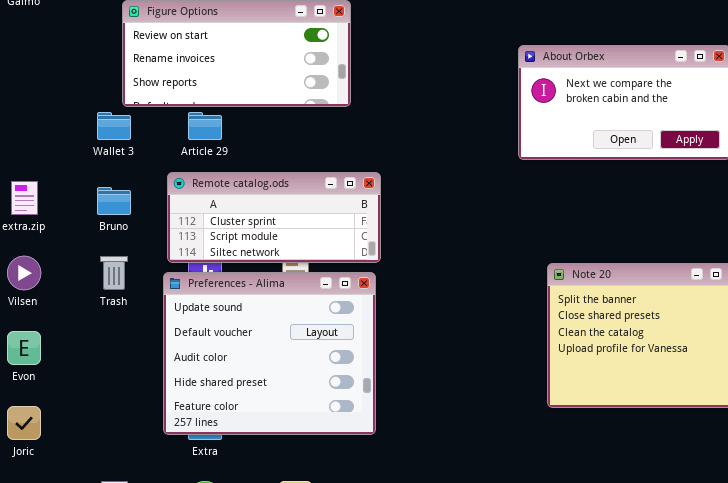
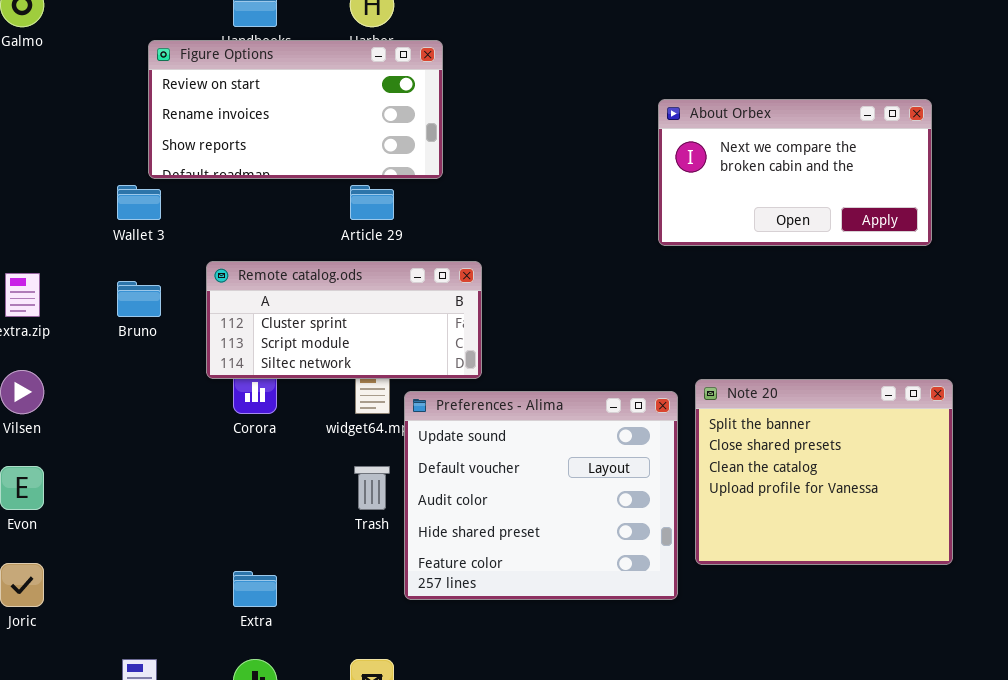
Article 29: [188,112,222,140] -> [350,185,394,220], moved
Trash: [100,256,128,290] -> [354,466,390,510], moved
Preferences - Alima: [163,272,376,435] -> [404,391,678,600], moved

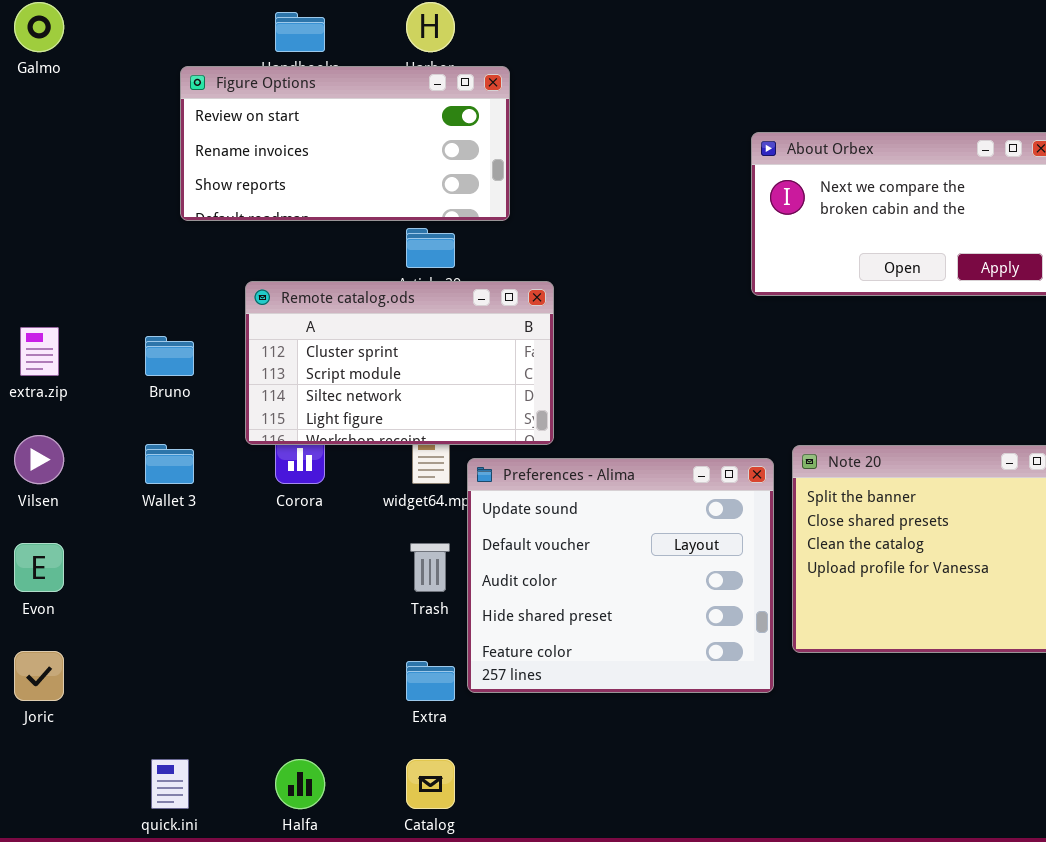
Wallet 3: [117,185,161,220] -> [145,444,194,484], moved
Remote catalog.ods: [206,261,482,379] -> [245,281,554,445], resized
Extra: [233,571,277,607] -> [406,661,455,701], moved

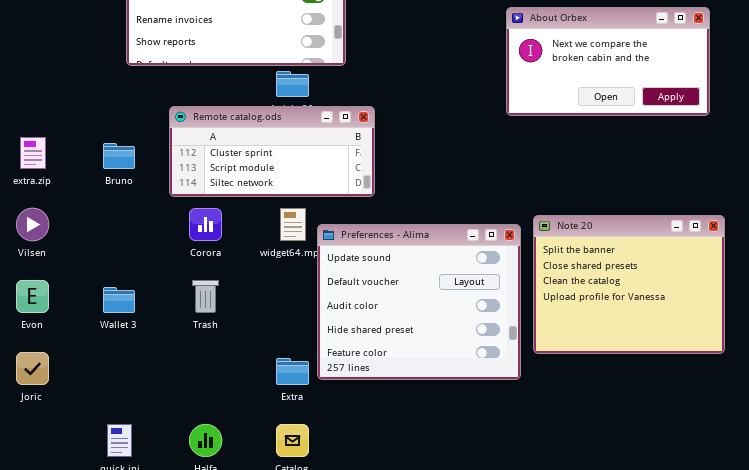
Remote catalog.ods: [245,281,554,445] -> [169,106,375,197], resized
Wallet 3: [145,444,194,484] -> [103,287,135,313], moved
Trash: [410,543,450,592] -> [192,280,219,313], moved

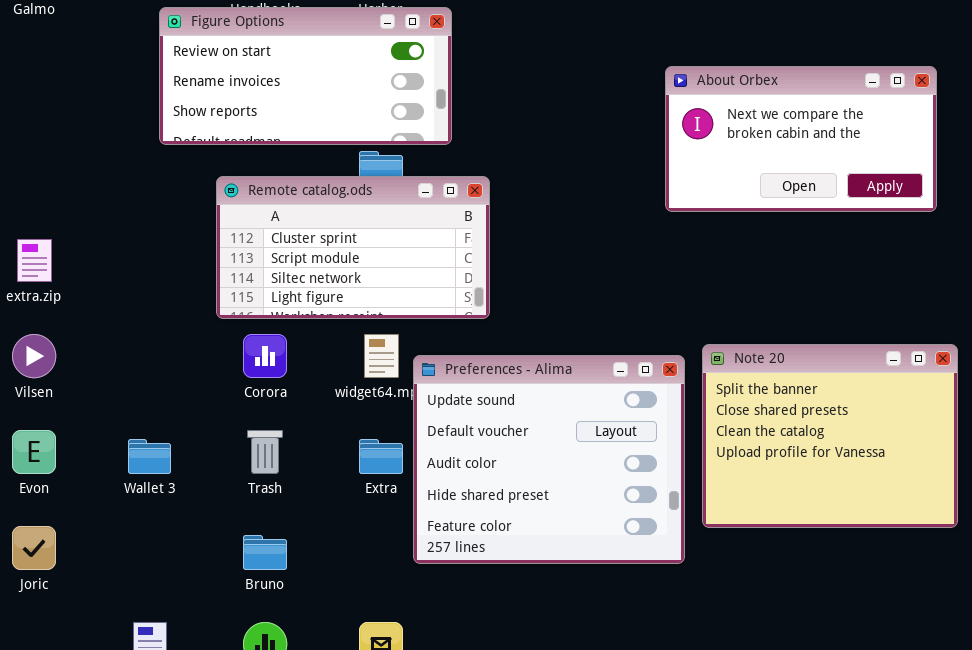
Remote catalog.ods: [169,106,375,197] -> [216,176,490,319], resized
Bruno: [103,143,135,169] -> [243,535,287,570], moved
Extra: [276,358,309,385] -> [359,439,403,474], moved

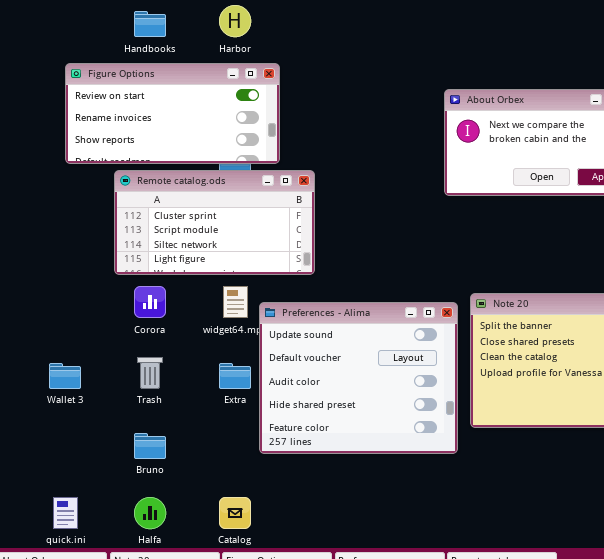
Figure Options: [159,7,452,145] -> [65,63,280,164], moved

